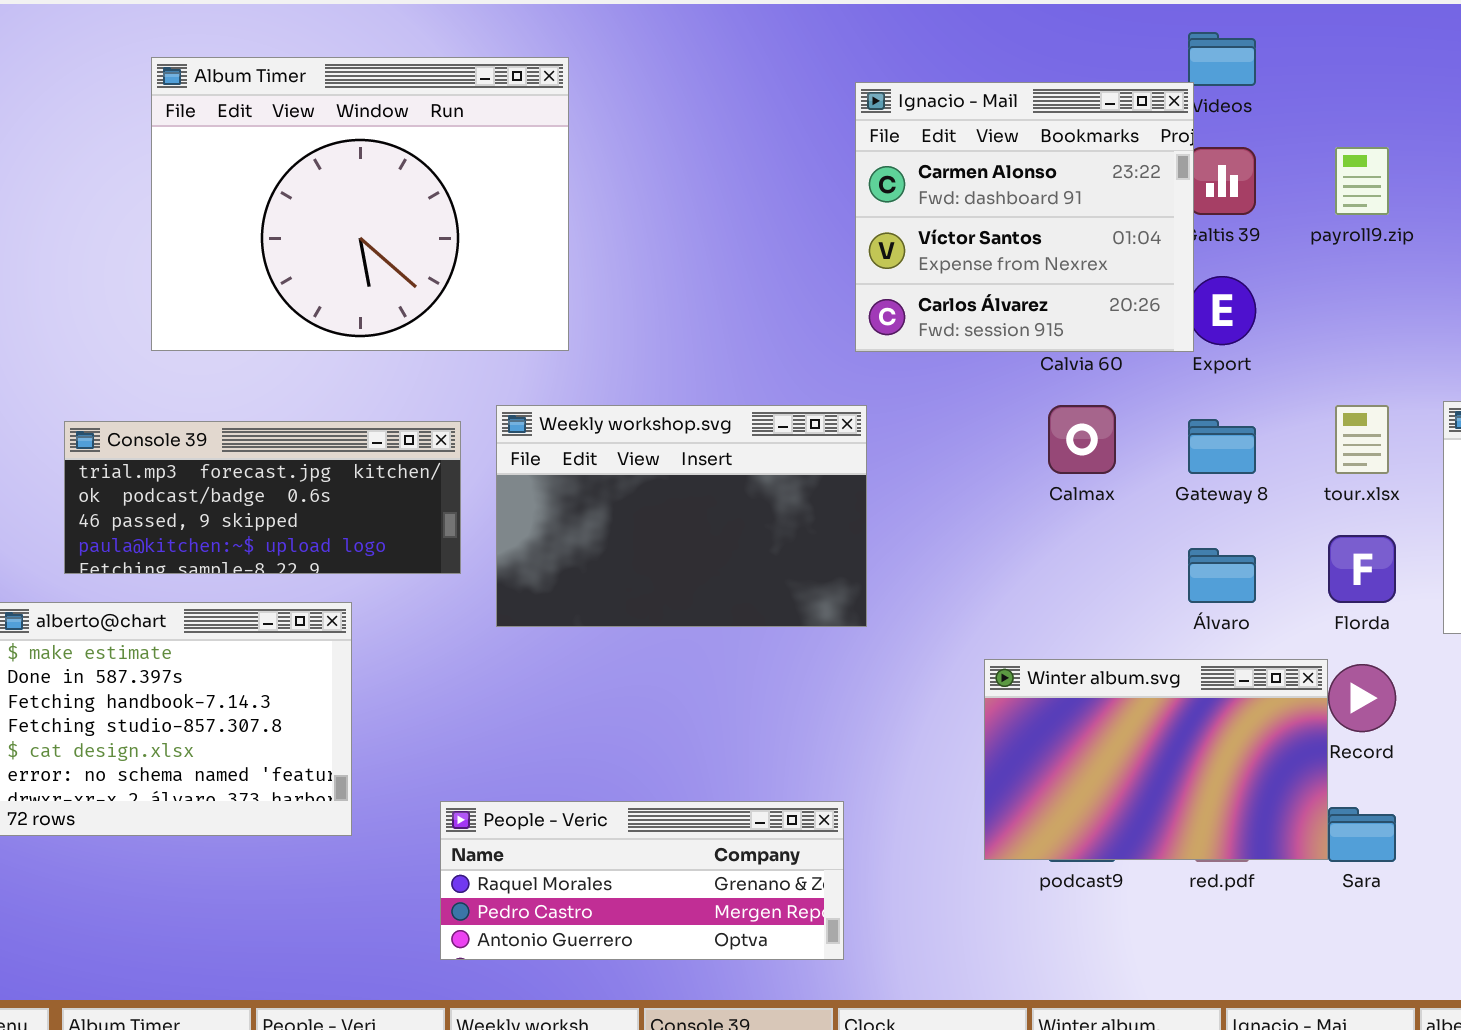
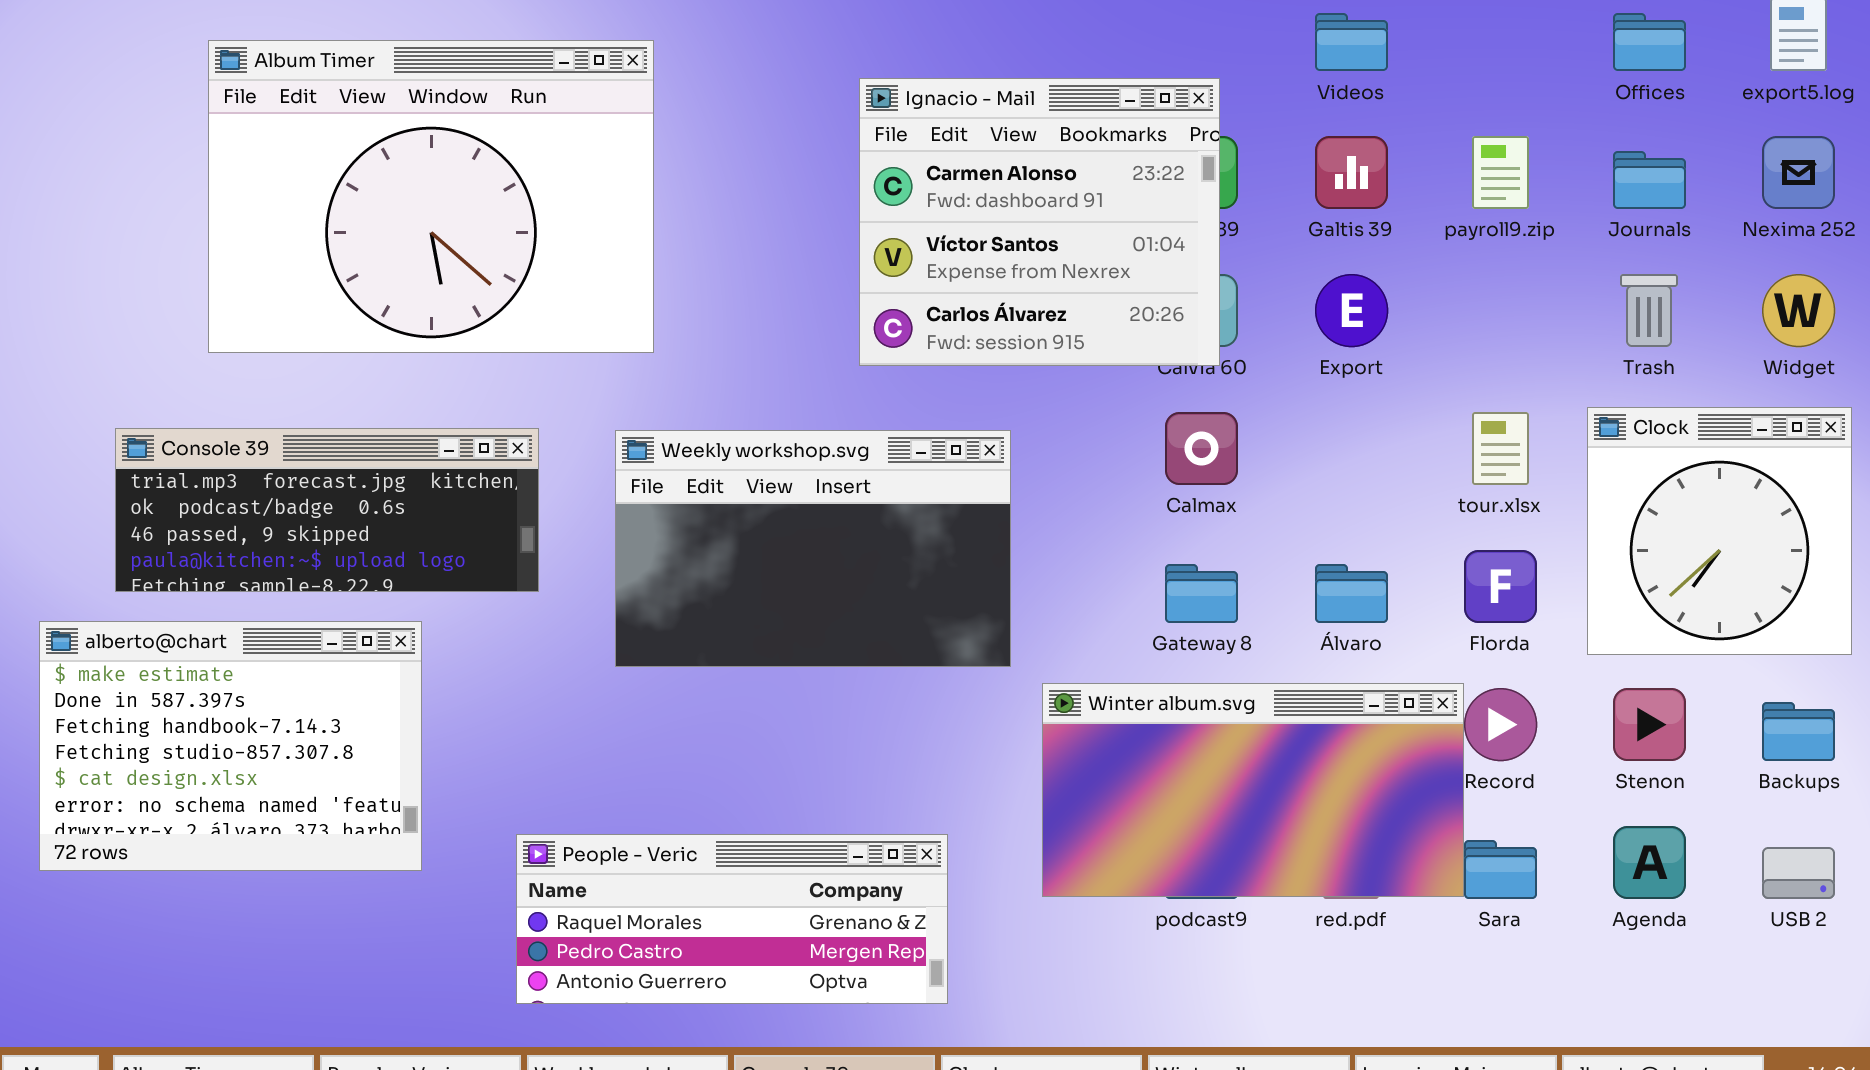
Ignacio - Mail: [855,82,1194,352] -> [859,78,1220,366], moved
Weekly workshop.svg: [496,405,867,627] -> [615,430,1011,667], moved
Gateway 8: [1188,419,1256,474] -> [1165,564,1238,623], moved
Winter album.svg: [984,659,1328,860] -> [1042,683,1464,897], resized

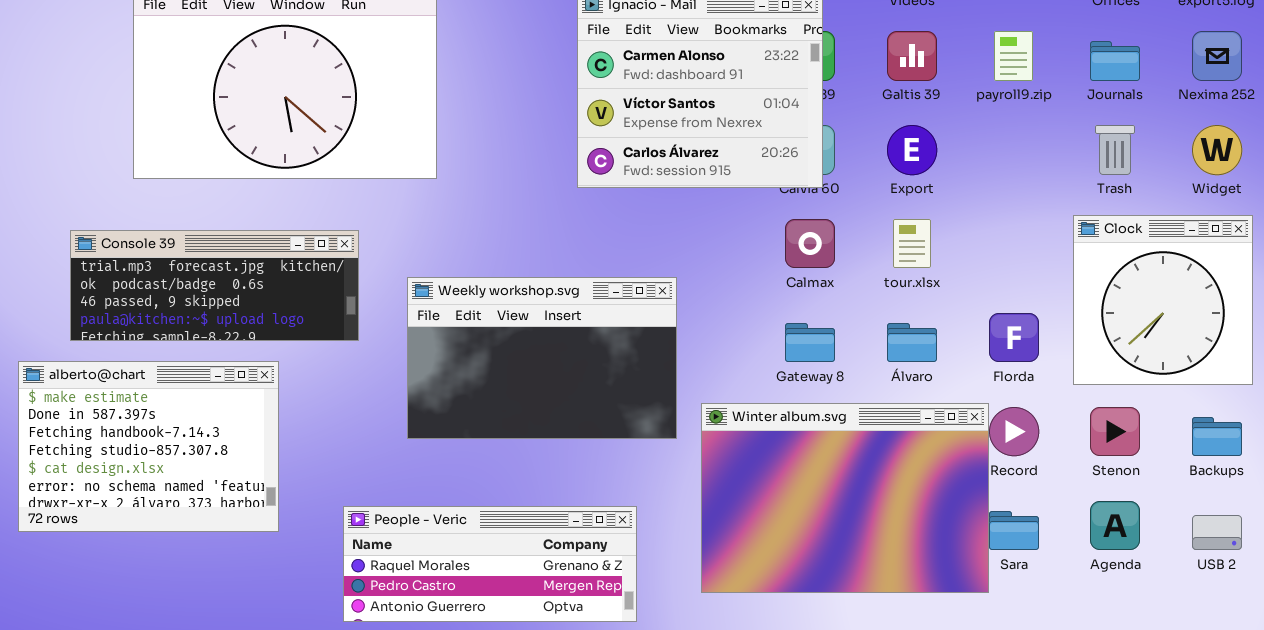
tour.xlsx: [1472,412,1529,485] -> [893,219,931,268], moved
Weekly workshop.svg: [615,430,1011,667] -> [407,277,677,439], moved
Winter album.svg: [1042,683,1464,897] -> [701,403,989,593], resized

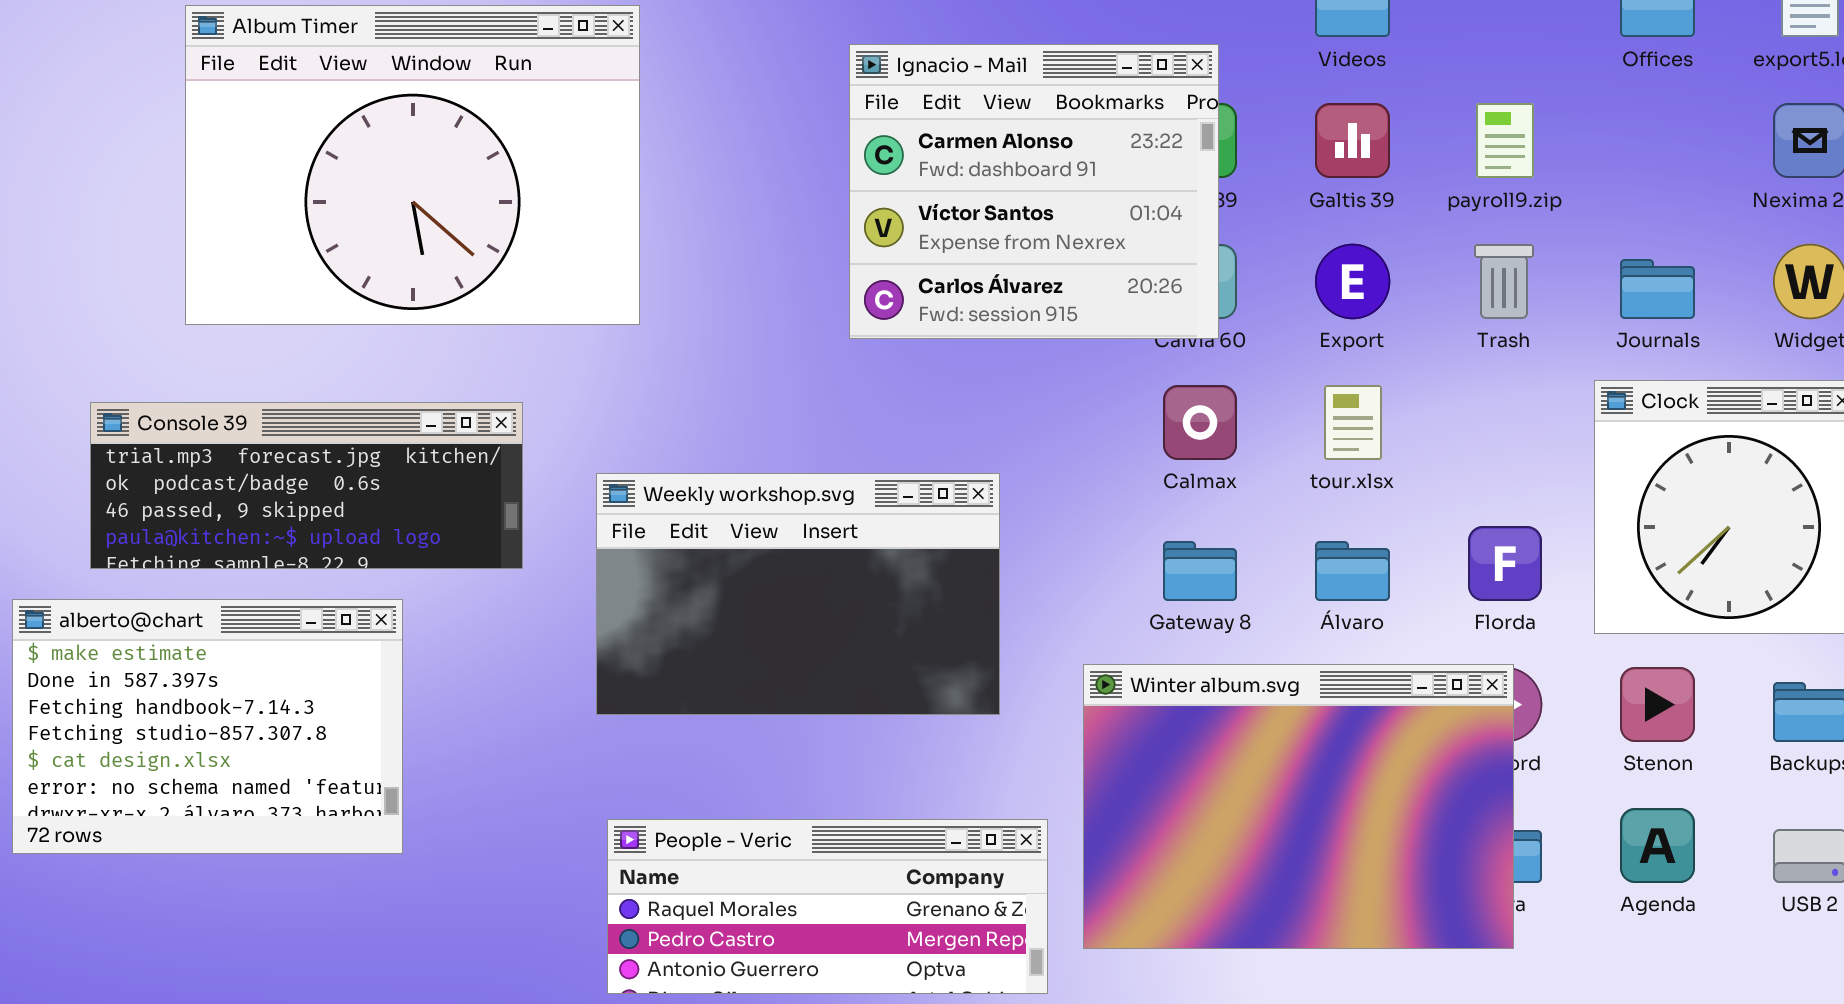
Journals: [1090,41,1140,81] -> [1620,259,1695,319], moved
Trash: [1095,125,1135,175] -> [1474,244,1534,319], moved
Winter album.svg: [701,403,989,593] -> [1083,664,1514,949], moved
People - Veric: [343,506,637,622] -> [607,819,1048,994], moved

